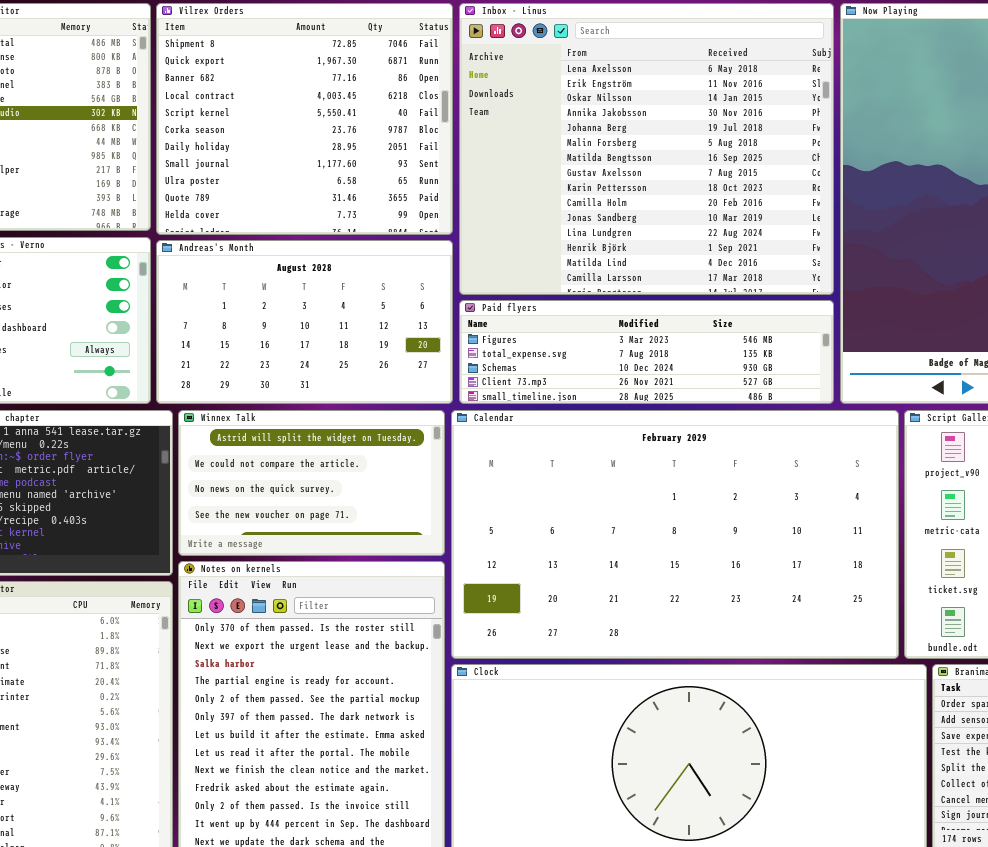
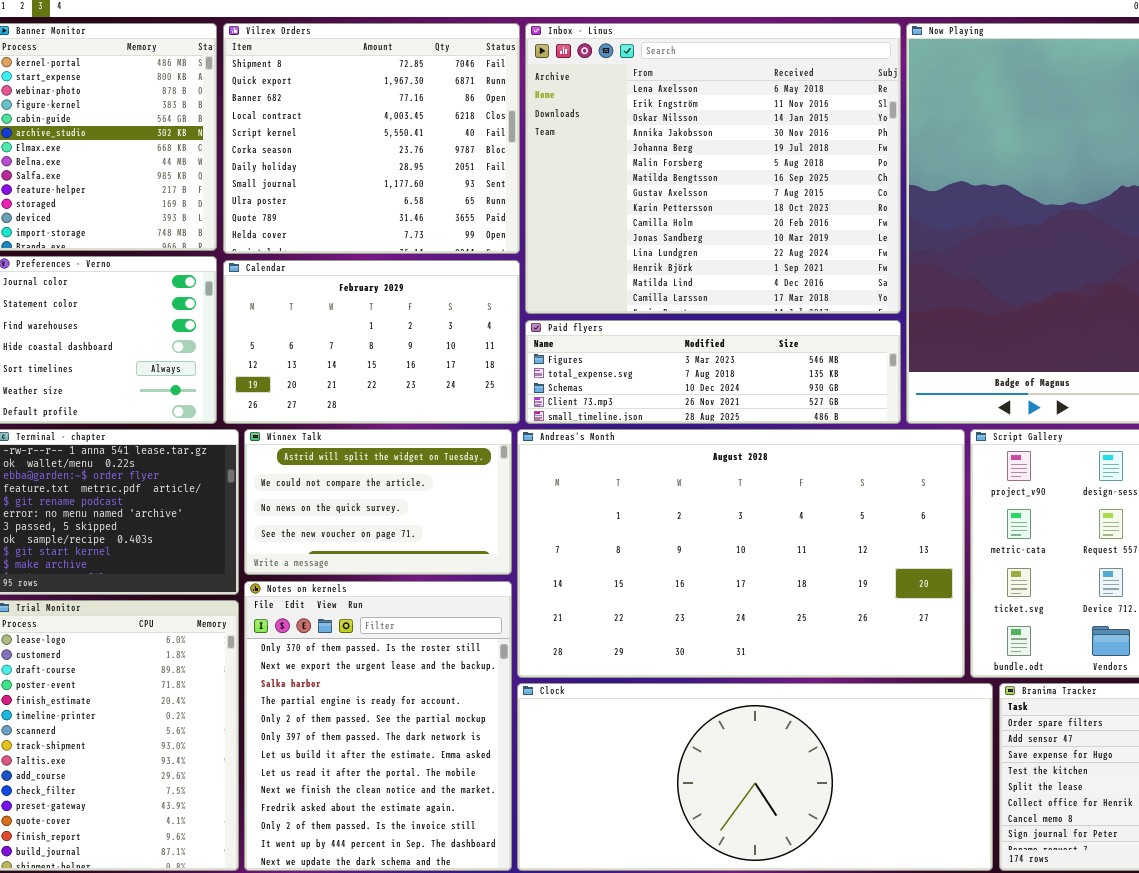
Andreas's Month: [156,240,453,404] -> [517,429,965,678], moved, resized
Calendar: [451,410,899,659] -> [223,260,520,424], moved, resized

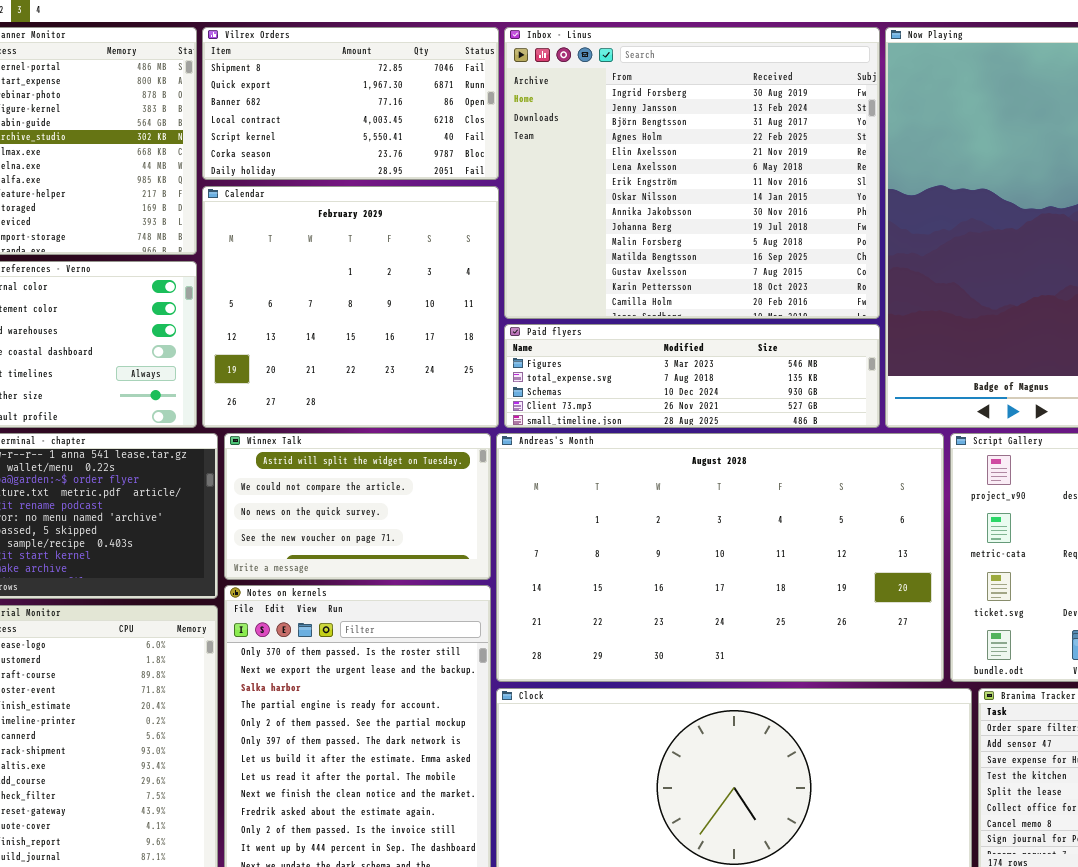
Vilrex Orders: [223,23,520,254] -> [202,27,499,180], resized
Inbox - Linus: [525,23,901,314] -> [504,27,880,319], scrolled up 5 rows
Calendar: [223,260,520,424] -> [202,186,499,428], resized

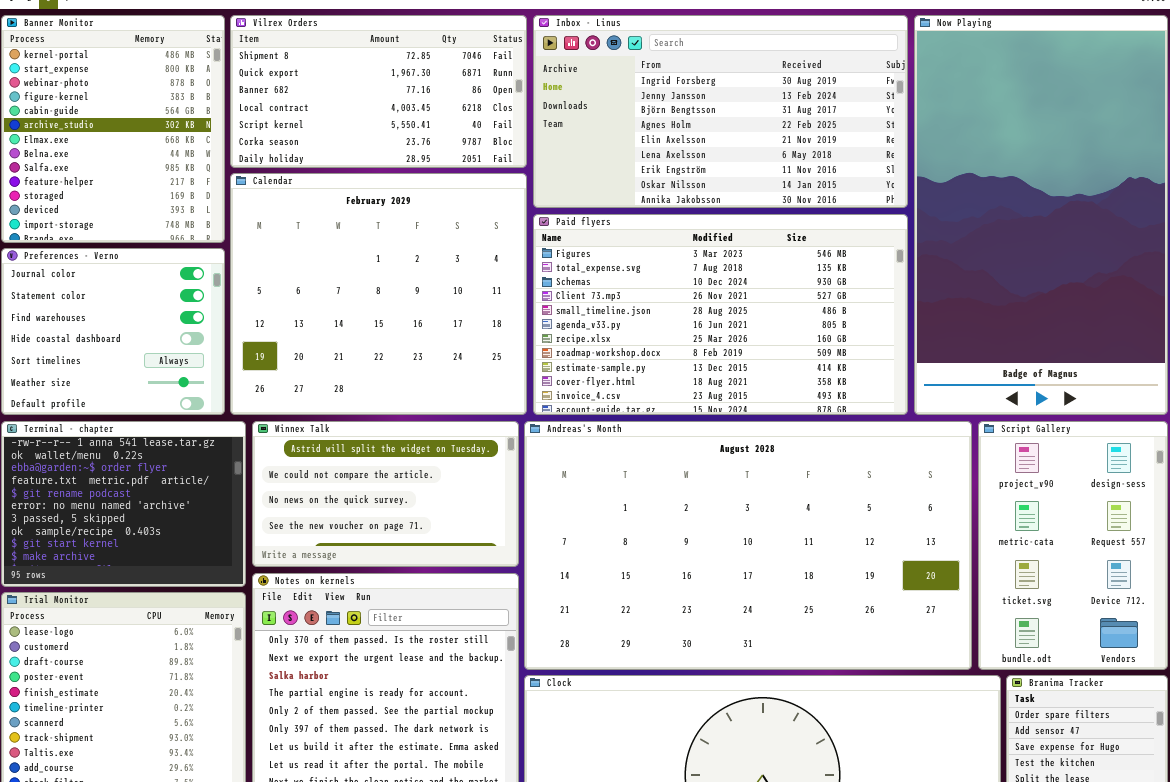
Inbox - Linus: [504,27,880,319] -> [533,15,908,208], resized
Paid flyers: [504,324,880,428] -> [533,214,908,415], resized

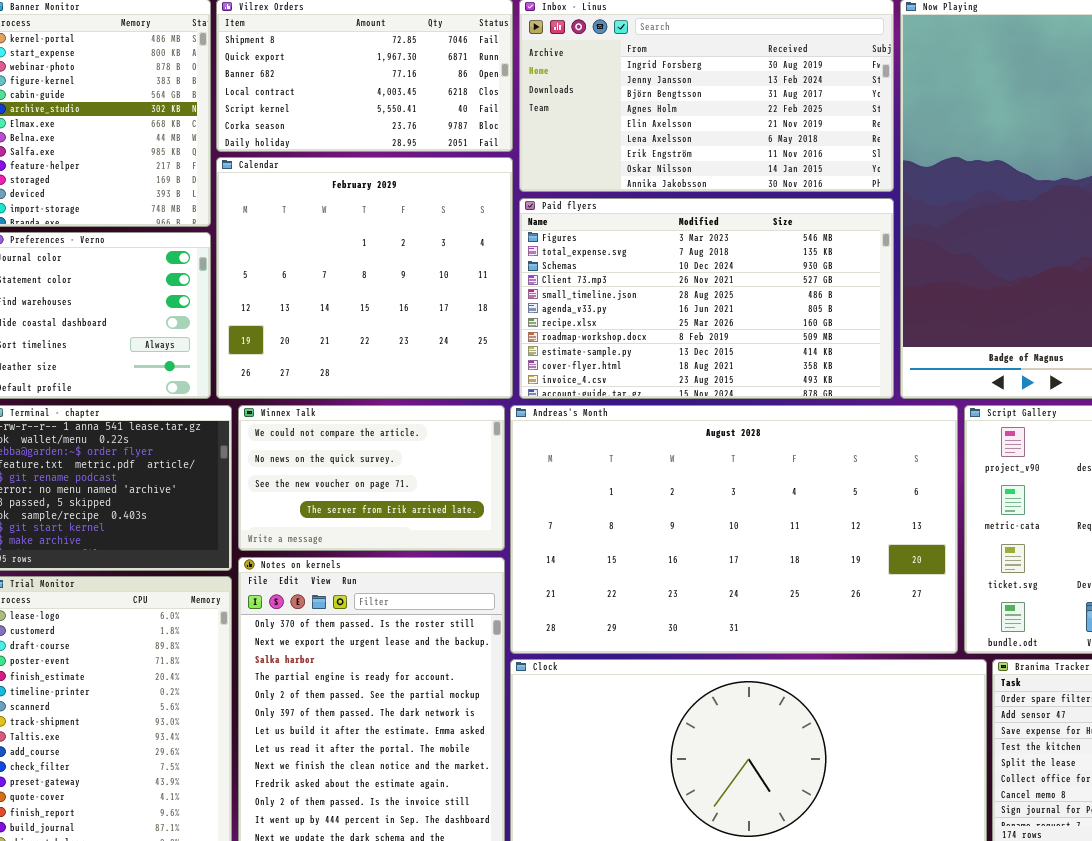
Winnex Talk: [252,421,519,567] -> [238,405,505,551], scrolled down 1 row

